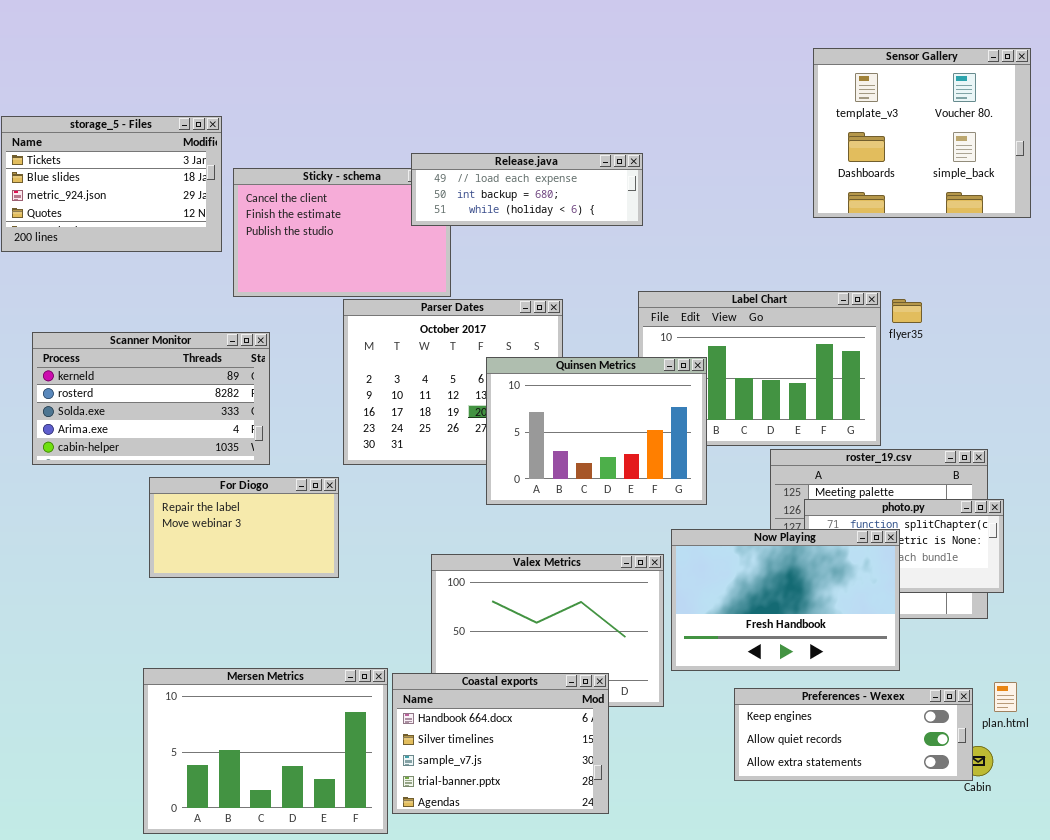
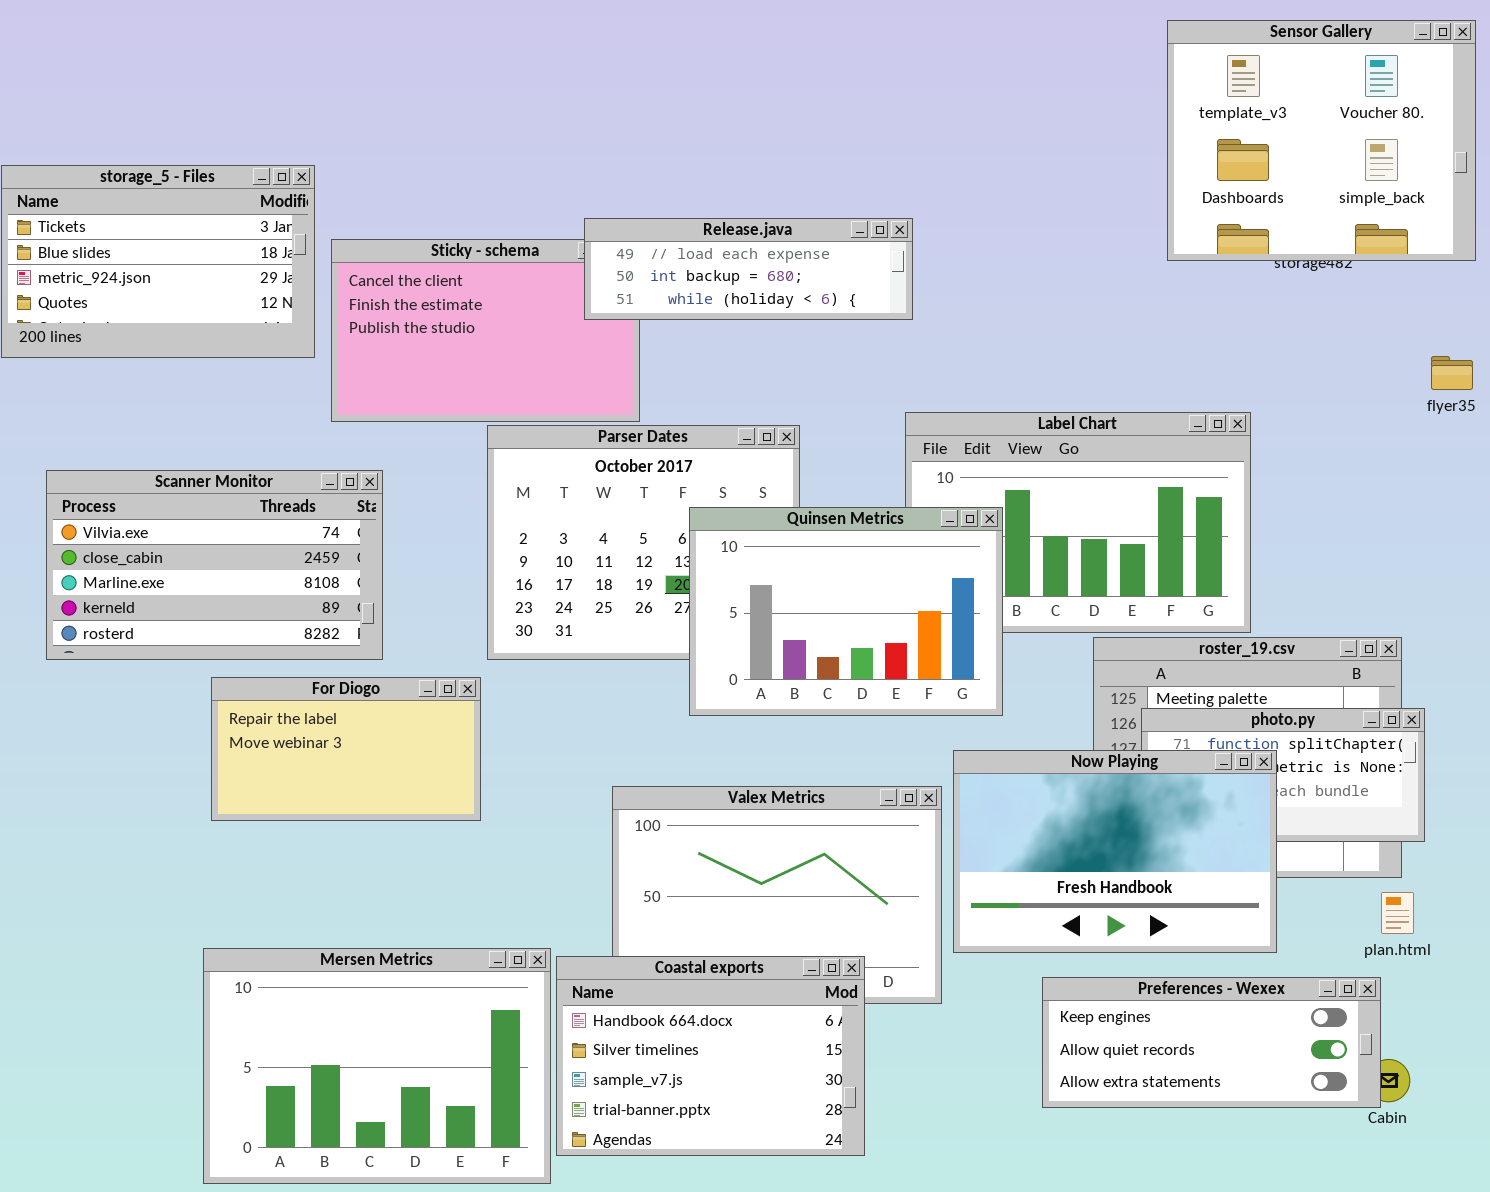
Sensor Gallery: [813,48,1031,218] -> [1167,20,1476,261], moved
flyer35: [892,299,922,323] -> [1431,356,1473,390], moved
Scanner Monitor: [32,332,270,465] -> [46,470,383,660], scrolled up 3 rows
plan.html: [994,682,1017,712] -> [1381,892,1414,934], moved

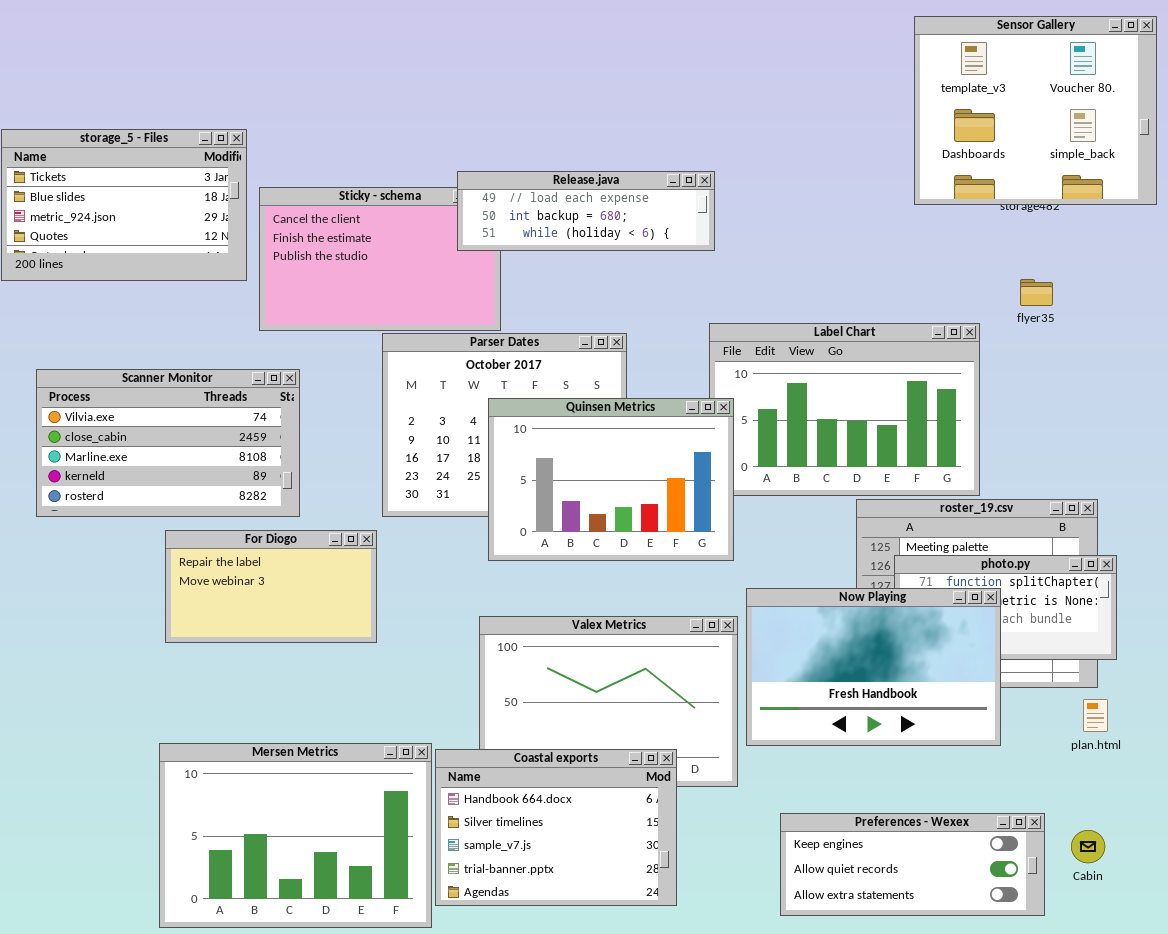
flyer35: [1431,356,1473,390] -> [1020,279,1053,306], moved
Quinsen Metrics: [689,507,1003,716] -> [488,398,734,561], moved
Preferences - Wexex: [1042,977,1381,1108] -> [780,813,1045,916], moved

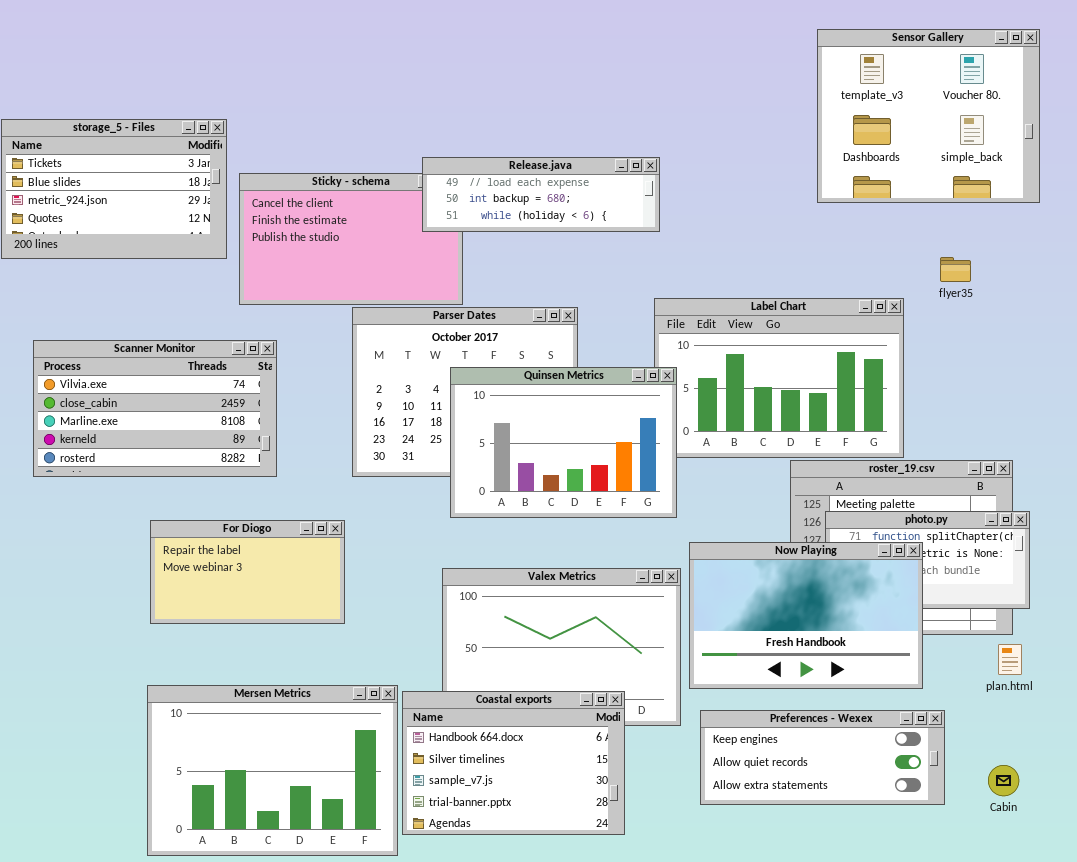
Sensor Gallery: [914,16,1157,205] -> [817,29,1040,203], moved
For Diogo: [165,530,377,643] -> [150,520,345,624], moved
Preferences - Wexex: [780,813,1045,916] -> [700,710,945,805], moved

